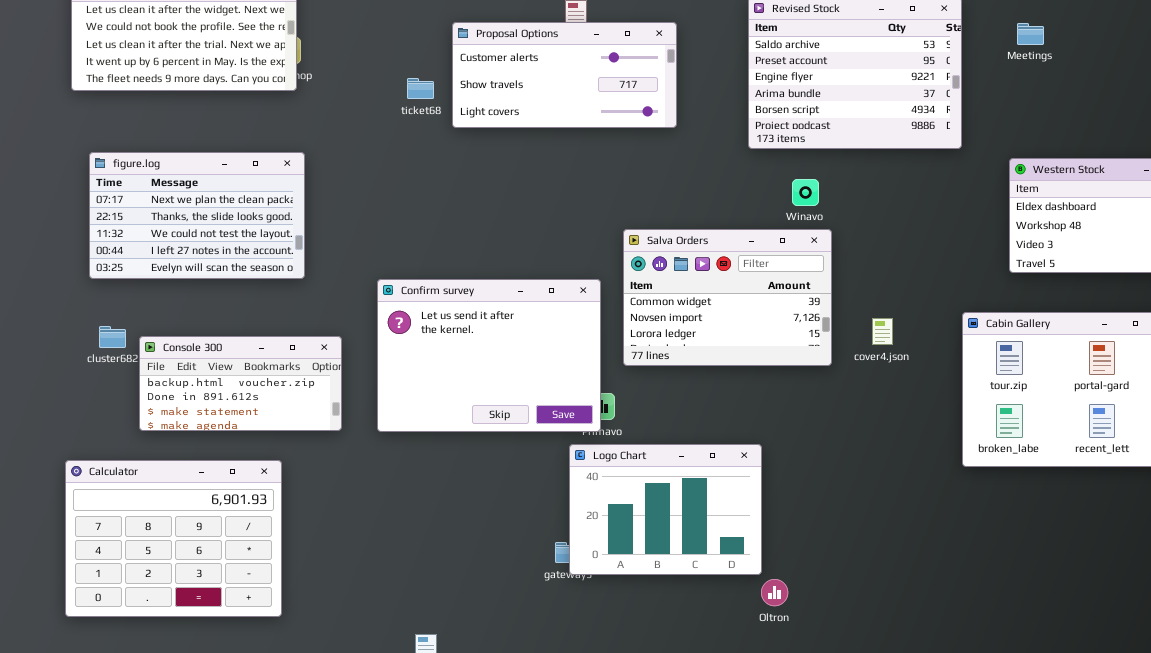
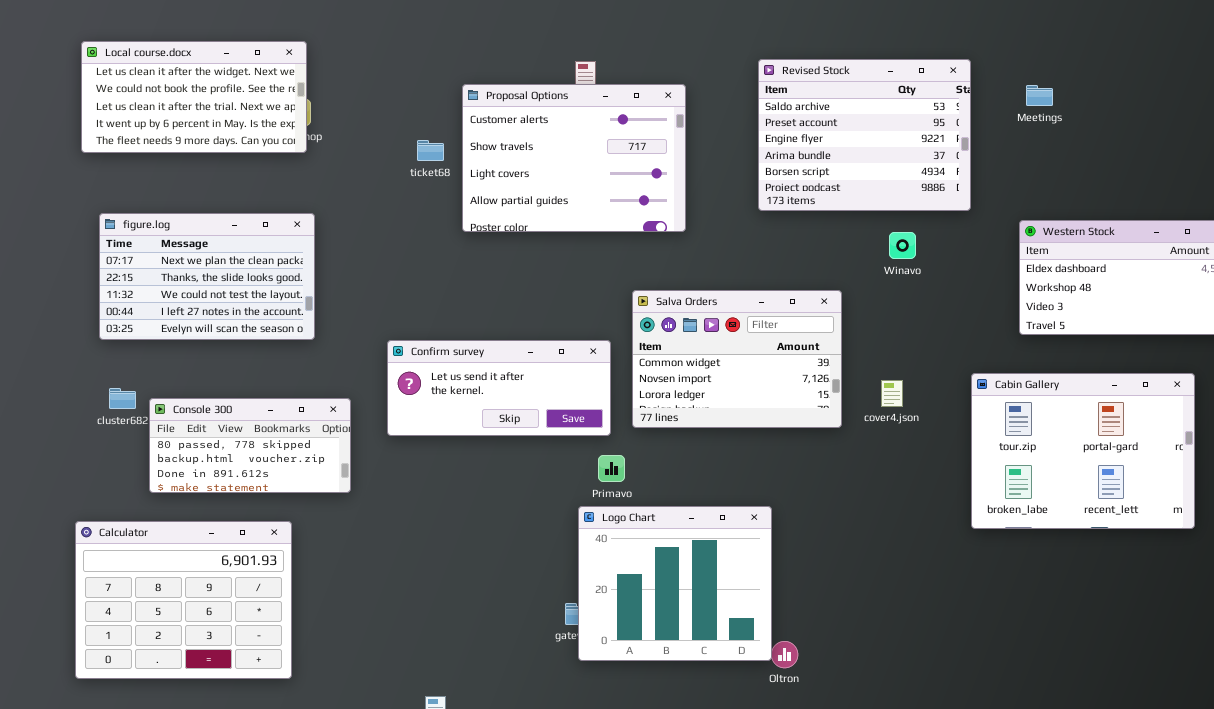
Proposal Options: [452,22,677,128] -> [462,84,686,232], resized
Winavo: [792,179,819,206] -> [889,232,916,259], moved
Confirm survey: [377,279,601,432] -> [387,340,611,436], resized
Console 300: [139,336,342,431] -> [149,398,351,493], scrolled up 1 row
Logo Chart: [569,444,762,575] -> [578,506,772,661], resized

